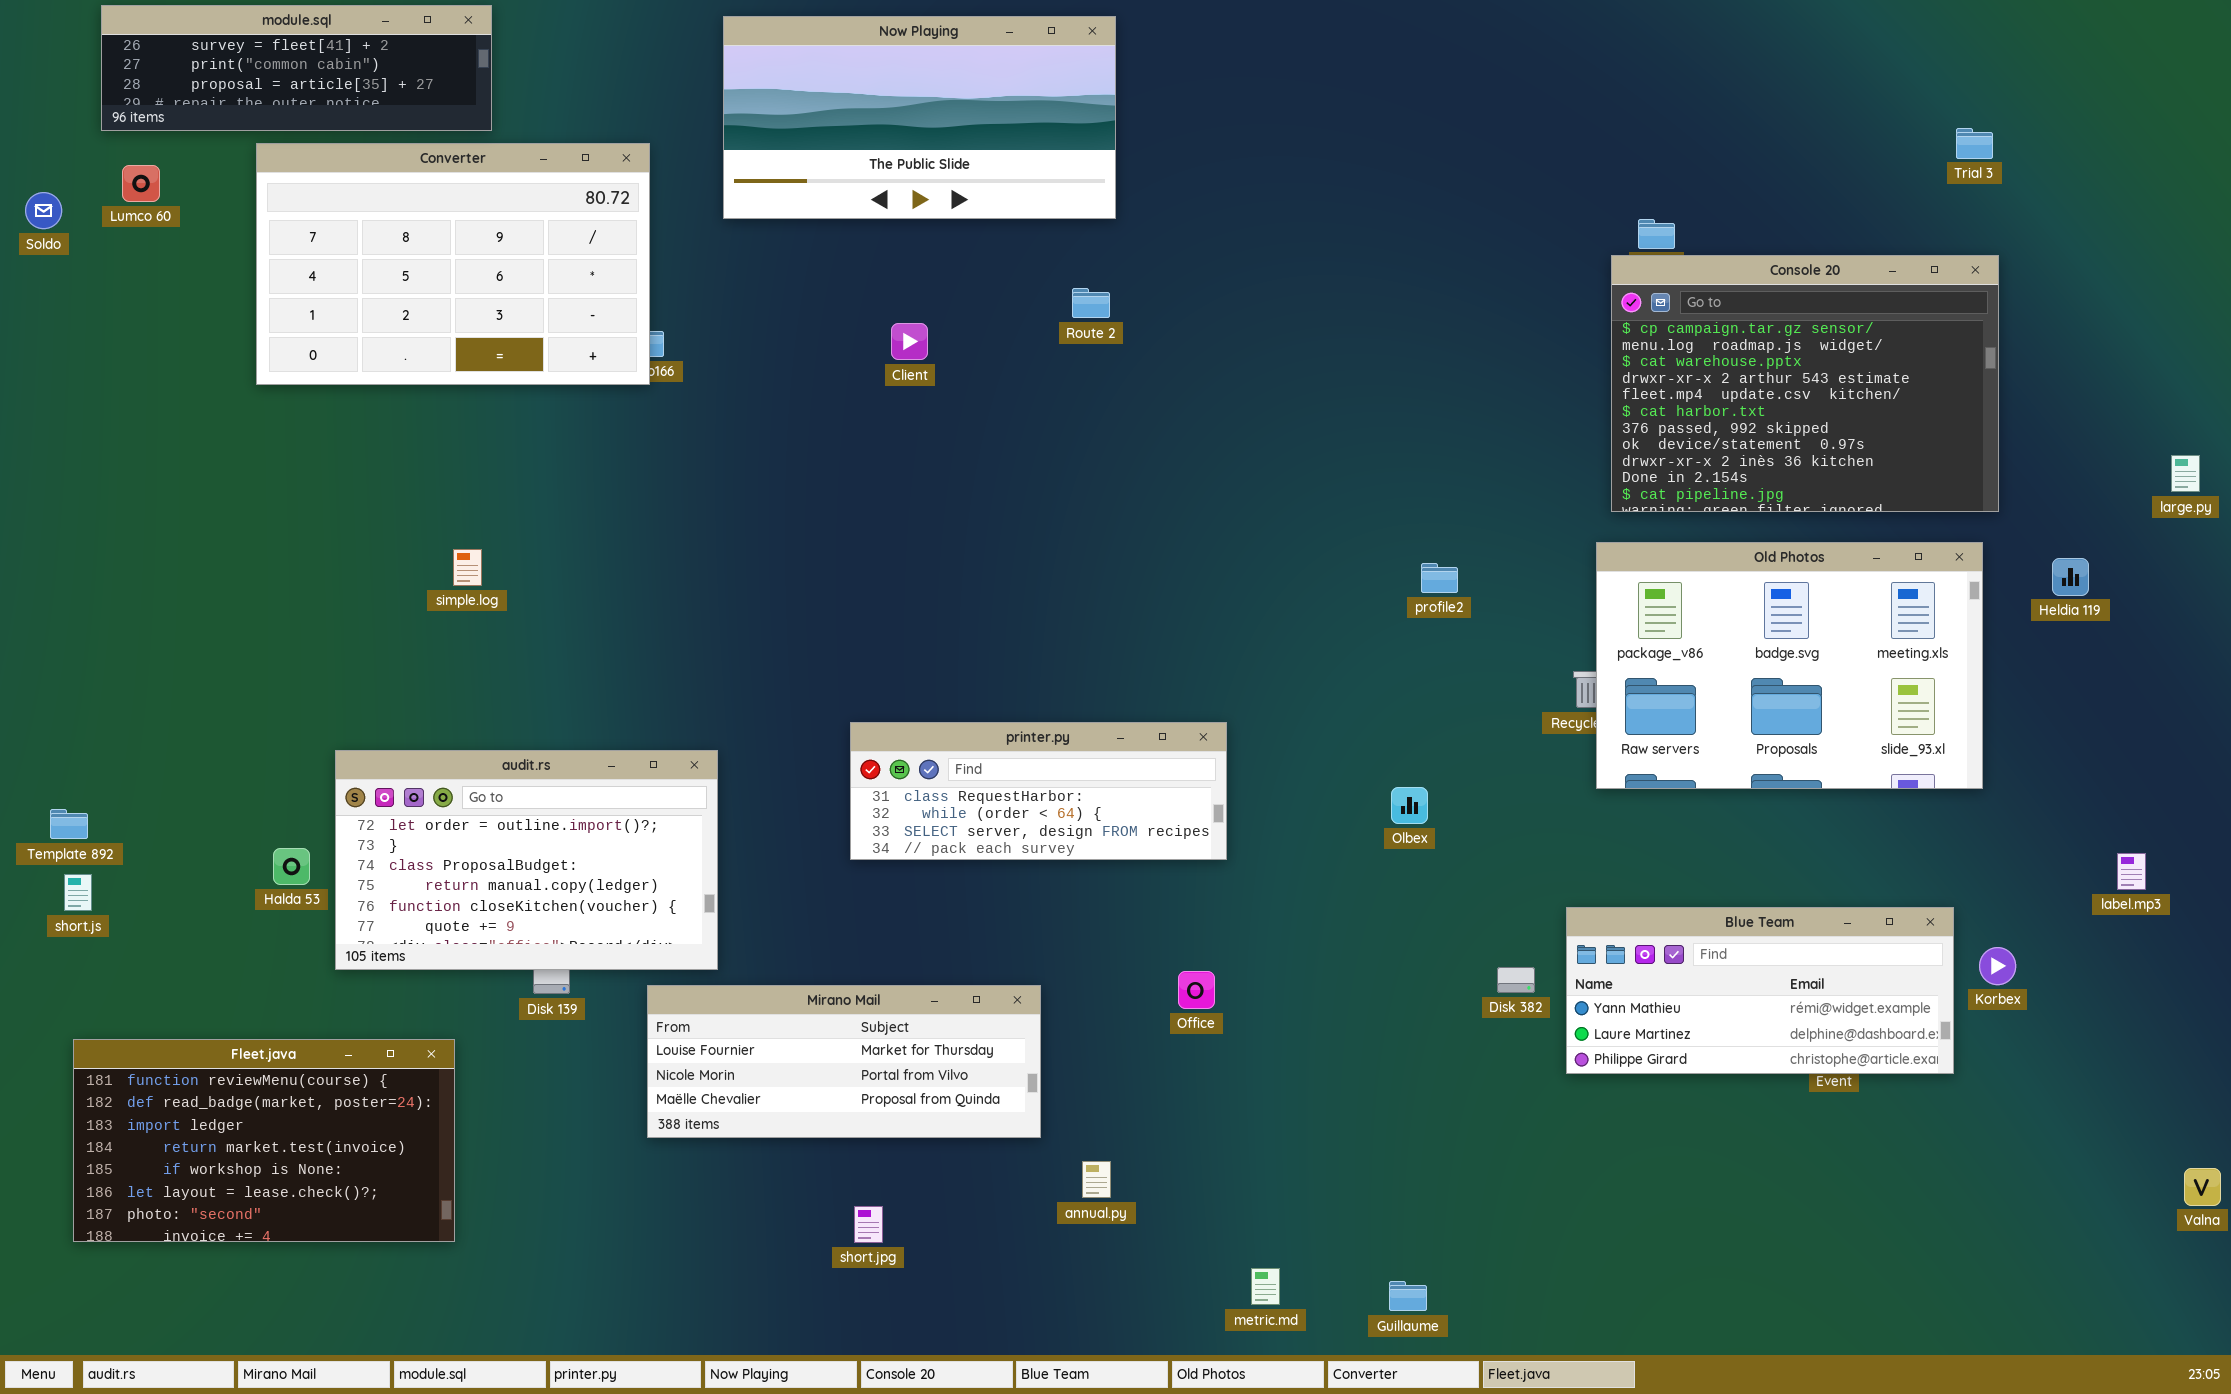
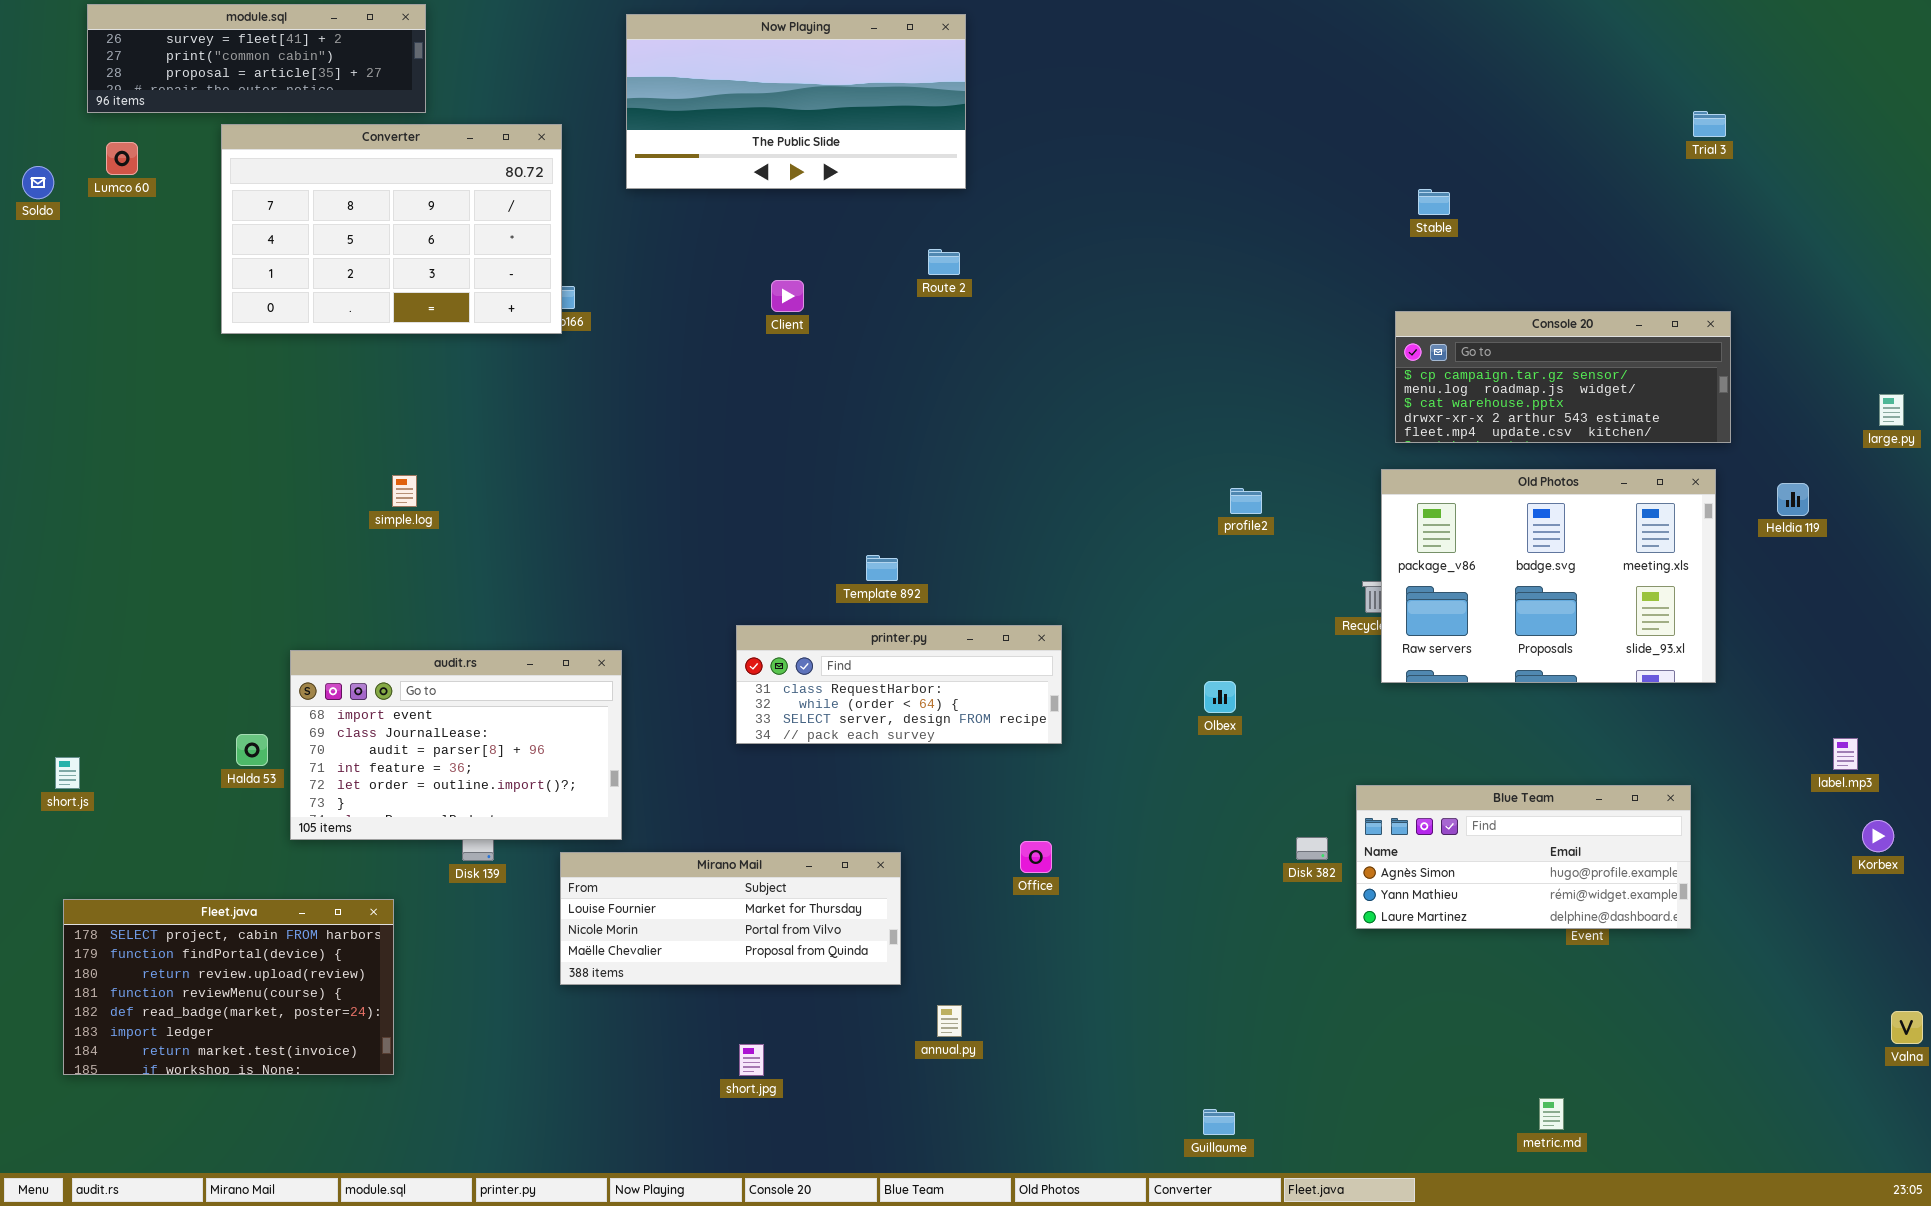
Console 20: [1611,255,1999,512] -> [1395,311,1731,443], resized
audit.rs: [335,750,718,970] -> [290,650,622,840], scrolled up 4 rows
Template 892: [50,809,88,839] -> [866,555,898,581], moved
Blue Team: [1566,907,1954,1074] -> [1356,785,1691,929], scrolled up 1 row
Korbex: [1979,947,2016,985] -> [1862,820,1894,852], moved
Fleet.java: [73,1039,455,1242] -> [63,899,394,1075], scrolled up 3 rows
metric.md: [1251,1268,1280,1305] -> [1539,1098,1564,1130], moved

